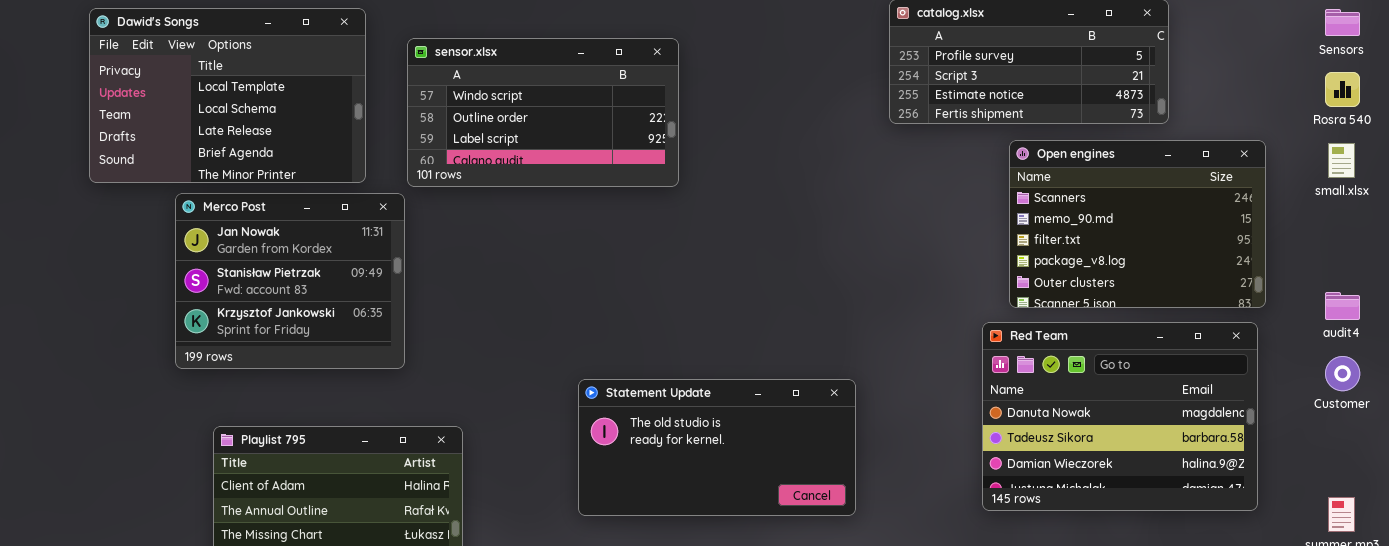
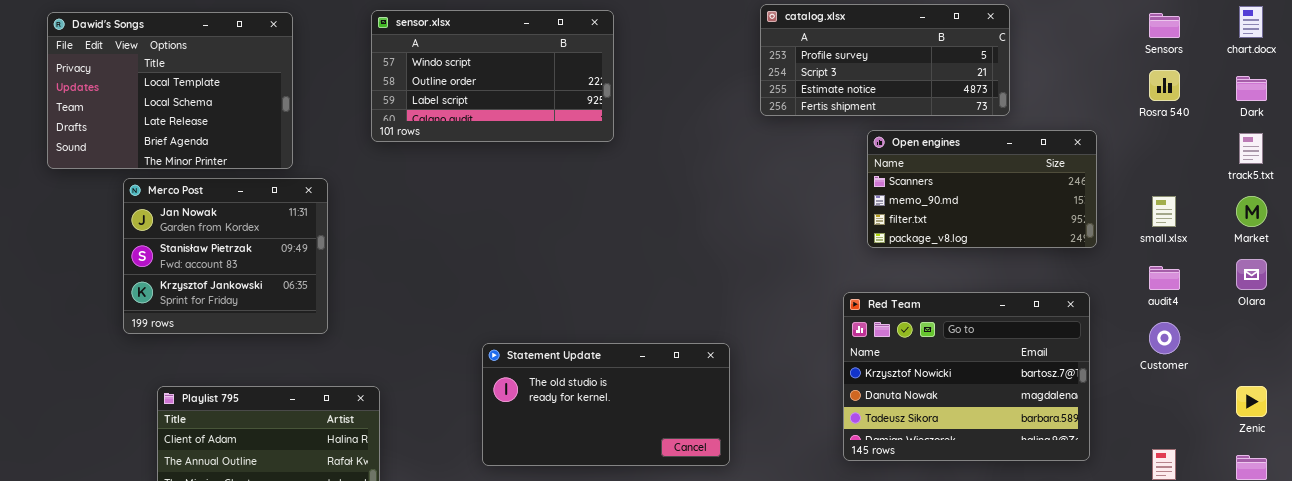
sensor.xlsx: [407,38,679,187] -> [371,10,614,142], moved
Open engines: [1009,140,1266,308] -> [867,130,1097,248], resized
small.xlsx: [1328,143,1355,178] -> [1152,196,1176,227], moved
Red Team: [982,322,1258,511] -> [843,292,1090,461], scrolled up 1 row

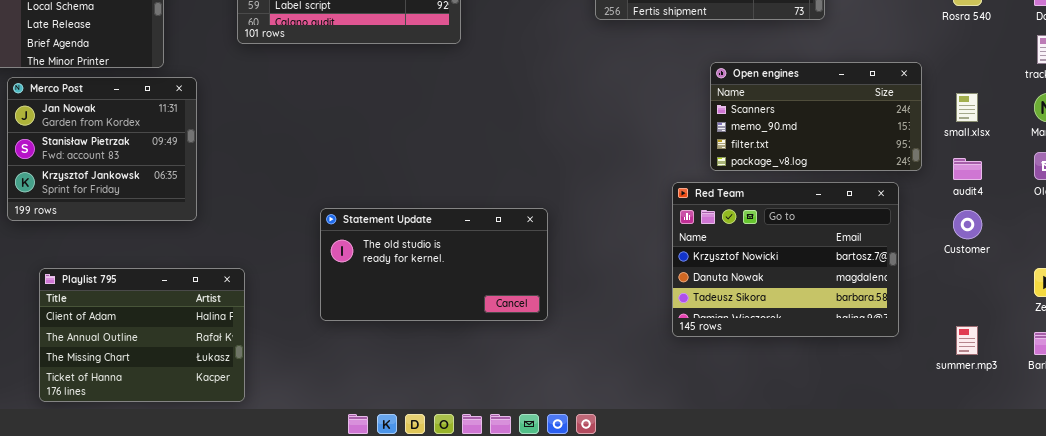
Open engines: [867,130,1097,248] -> [710,62,922,171], moved
Statement Update: [482,343,730,466] -> [320,208,548,321], moved

